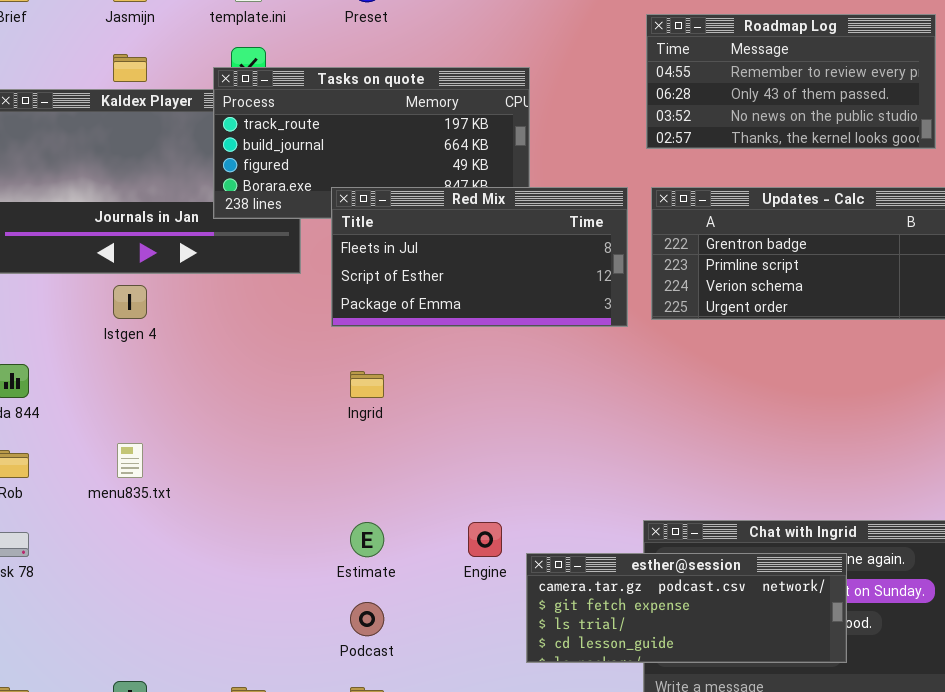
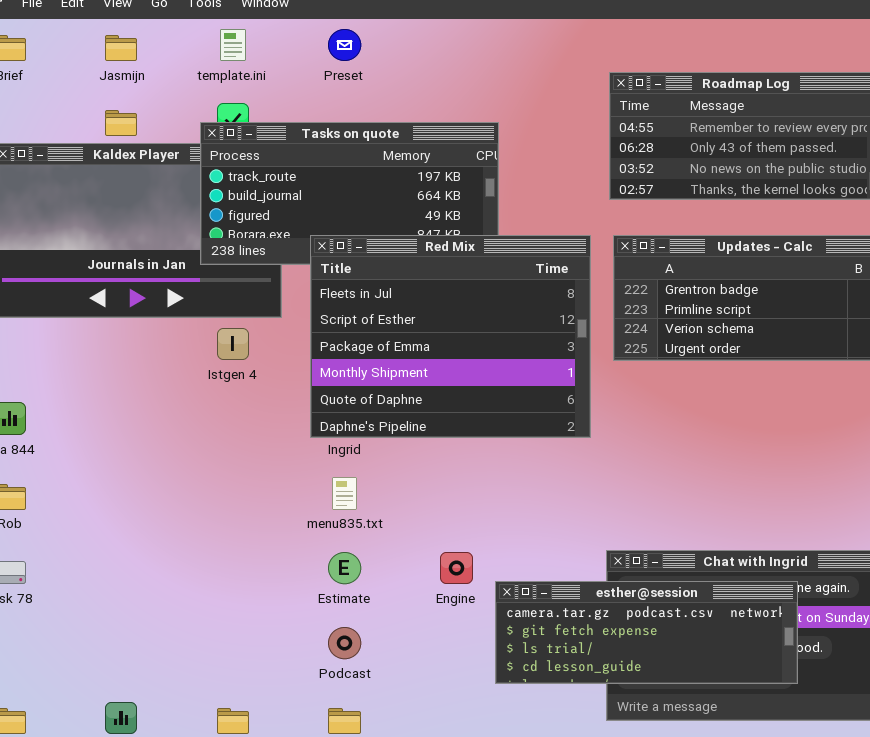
Red Mix: [331,187,628,327] -> [310,235,591,438], resized
Istgen 4: [113,285,147,319] -> [217,328,249,360], moved
menu835.txt: [117,443,143,478] -> [332,477,357,510], moved

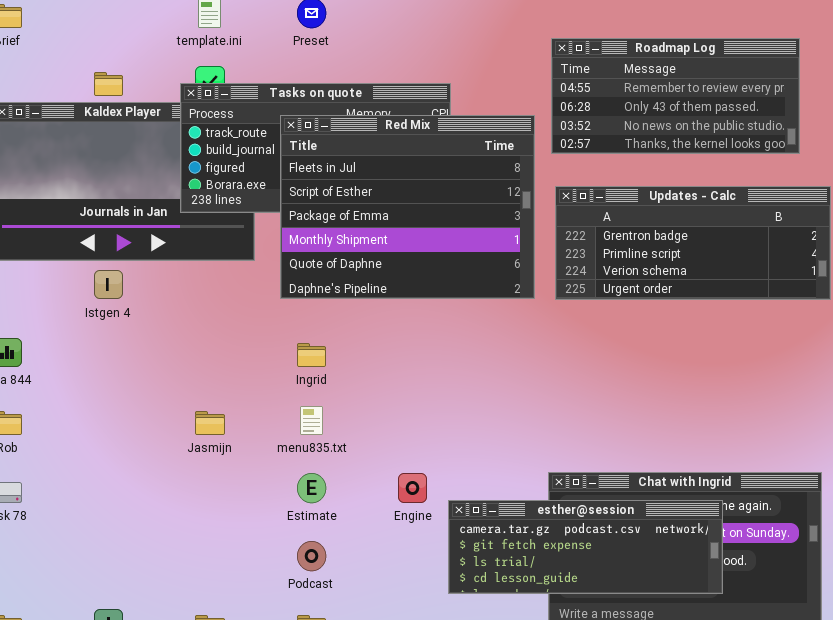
Jasmijn: [105,35,137,61] -> [195,411,225,435], moved
Red Mix: [310,235,591,438] -> [280,115,535,299], moved
Istgen 4: [217,328,249,360] -> [94,270,123,299], moved

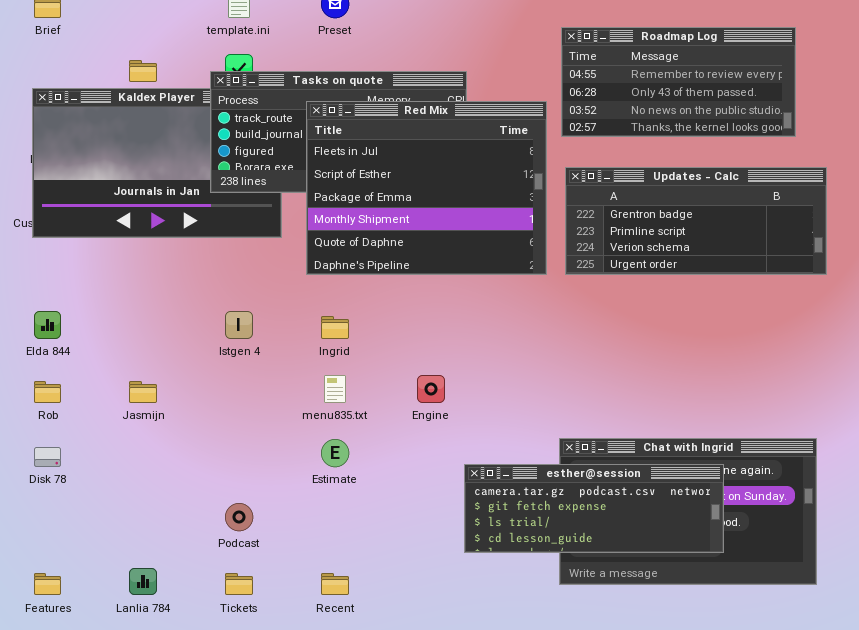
Istgen 4: [94,270,123,299] -> [225,311,253,339], moved
Jasmijn: [195,411,225,435] -> [129,381,157,403], moved
Engine: [398,473,427,503] -> [417,375,445,403], moved
Podcast: [297,541,326,571] -> [225,503,253,531], moved

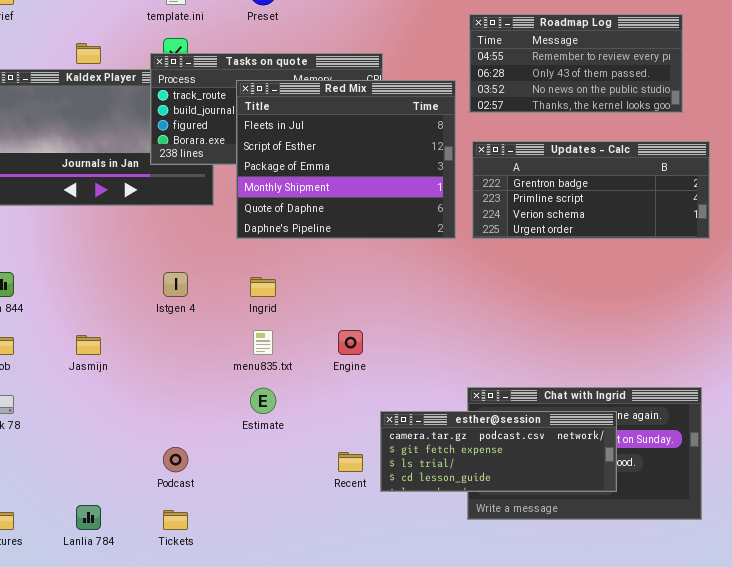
Recent: [321,573,349,595] -> [338,452,363,472], moved

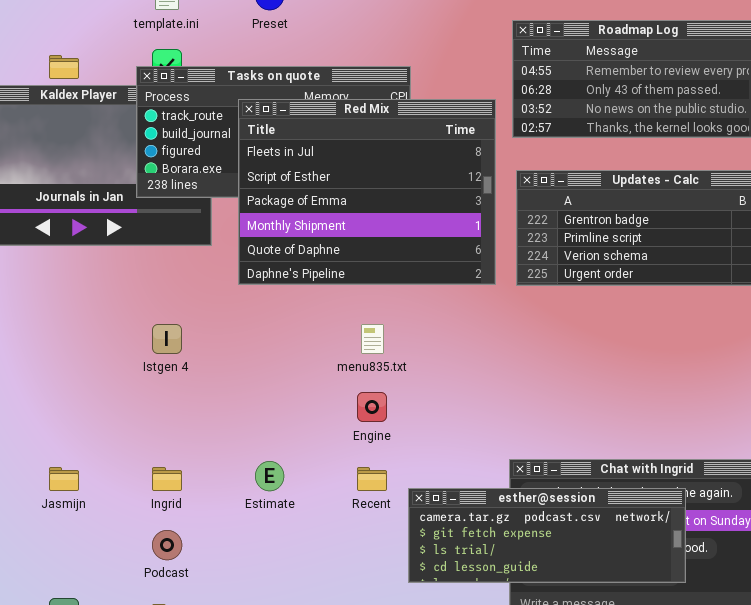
Ingrid: [250,277,276,297] -> [152,467,182,491], moved
menu835.txt: [253,330,273,355] -> [361,324,384,354], moved
Jasmijn: [76,335,101,355] -> [49,467,79,491], moved
Recent: [338,452,363,472] -> [357,467,387,491], moved

